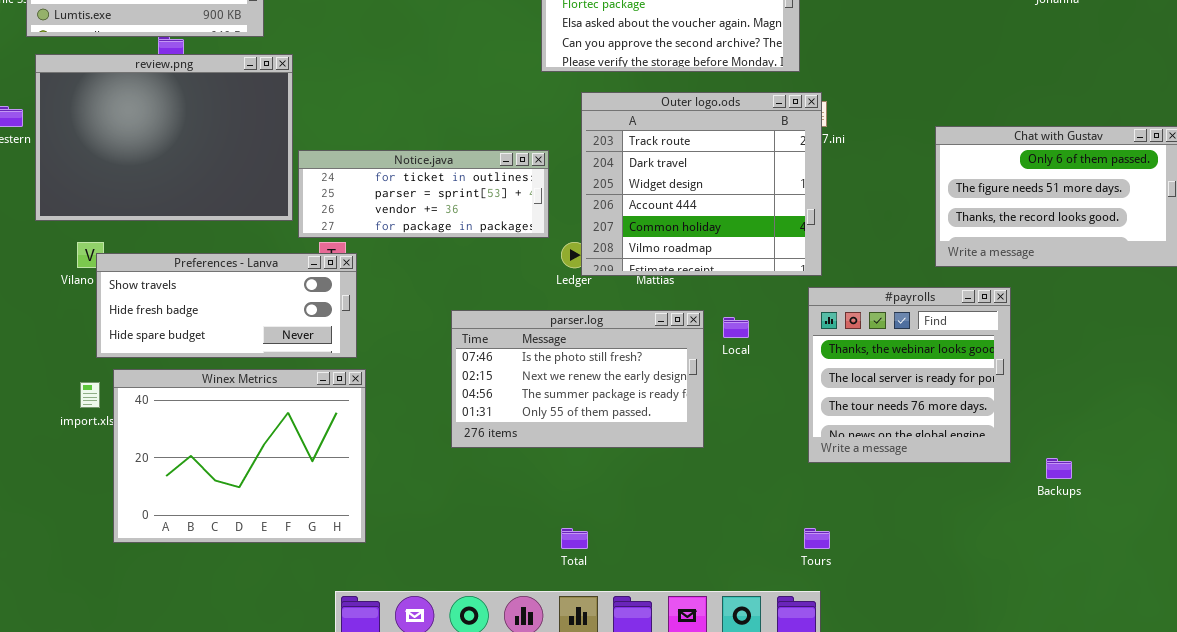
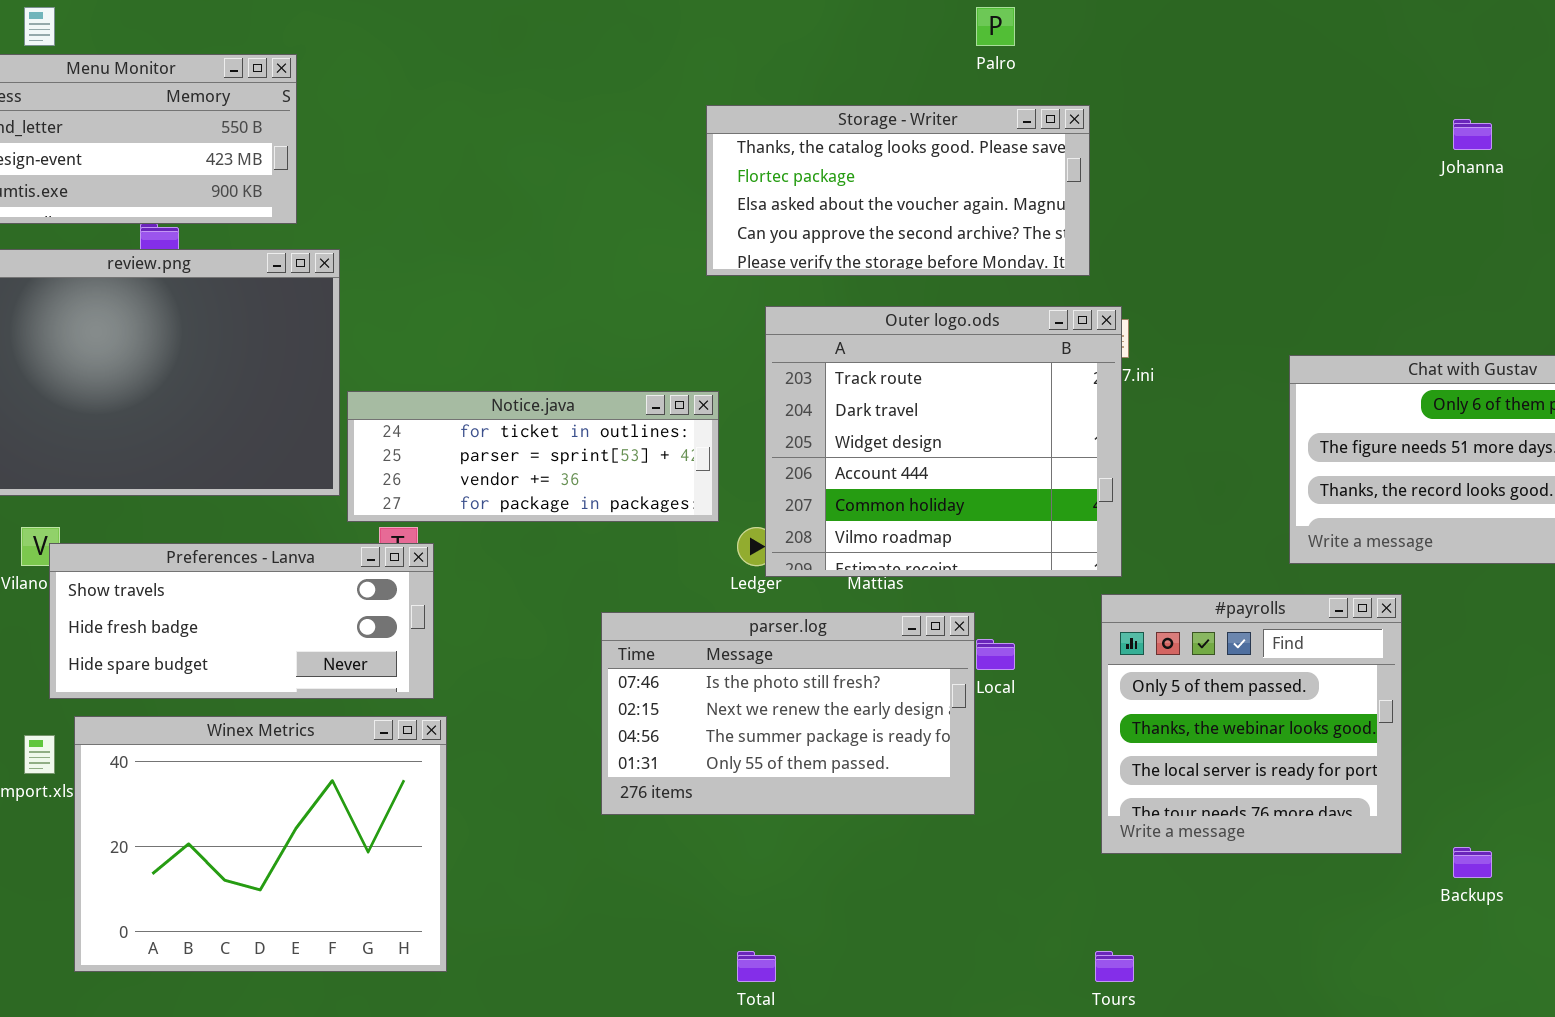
#payrolls: [808,287,1011,463] -> [1101,594,1402,854], scrolled up 1 row
parser.log: [451,310,704,448] -> [601,612,975,815], moved

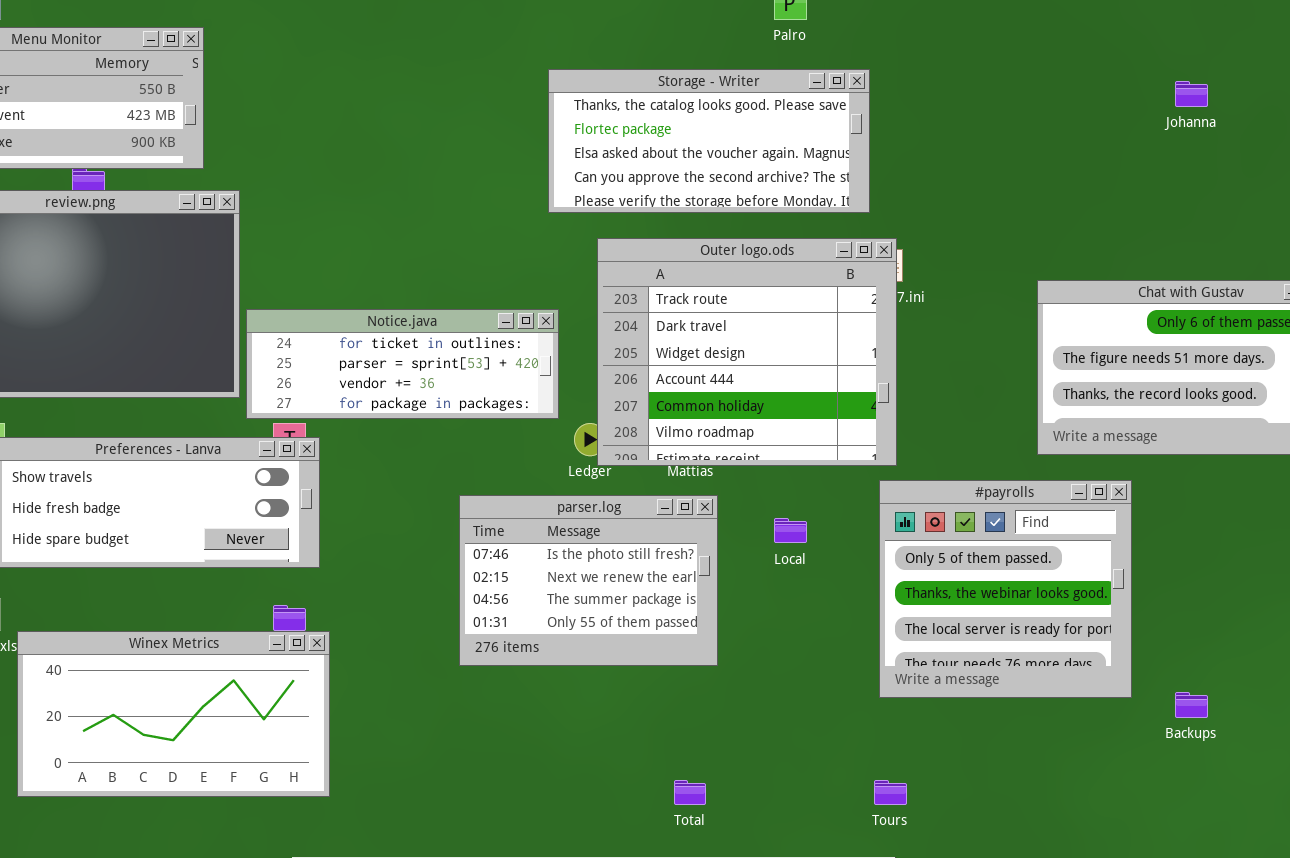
parser.log: [601,612,975,815] -> [459,495,718,666], resized
Winex Metrics: [74,716,447,972] -> [17,631,330,797], resized
Total: [737,951,776,982] -> [674,780,706,805], moved

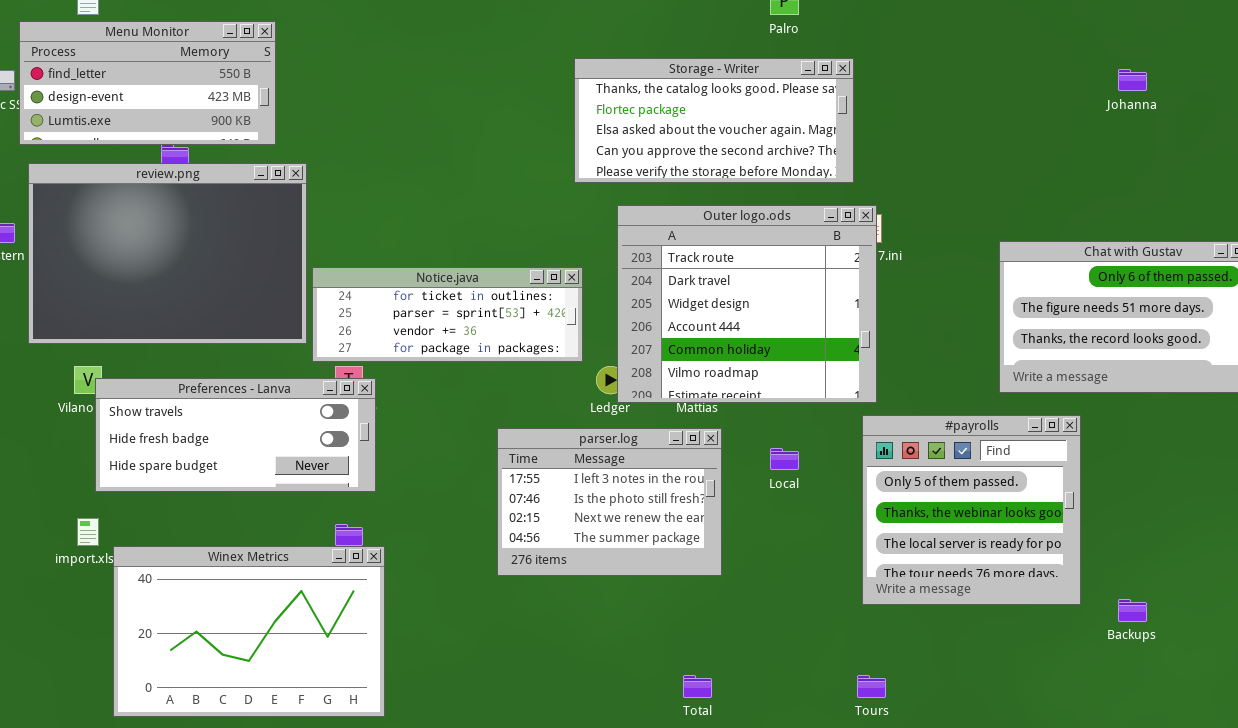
parser.log: [459,495,718,666] -> [497,428,722,576], scrolled up 1 row
Winex Metrics: [17,631,330,797] -> [113,546,385,717], resized

